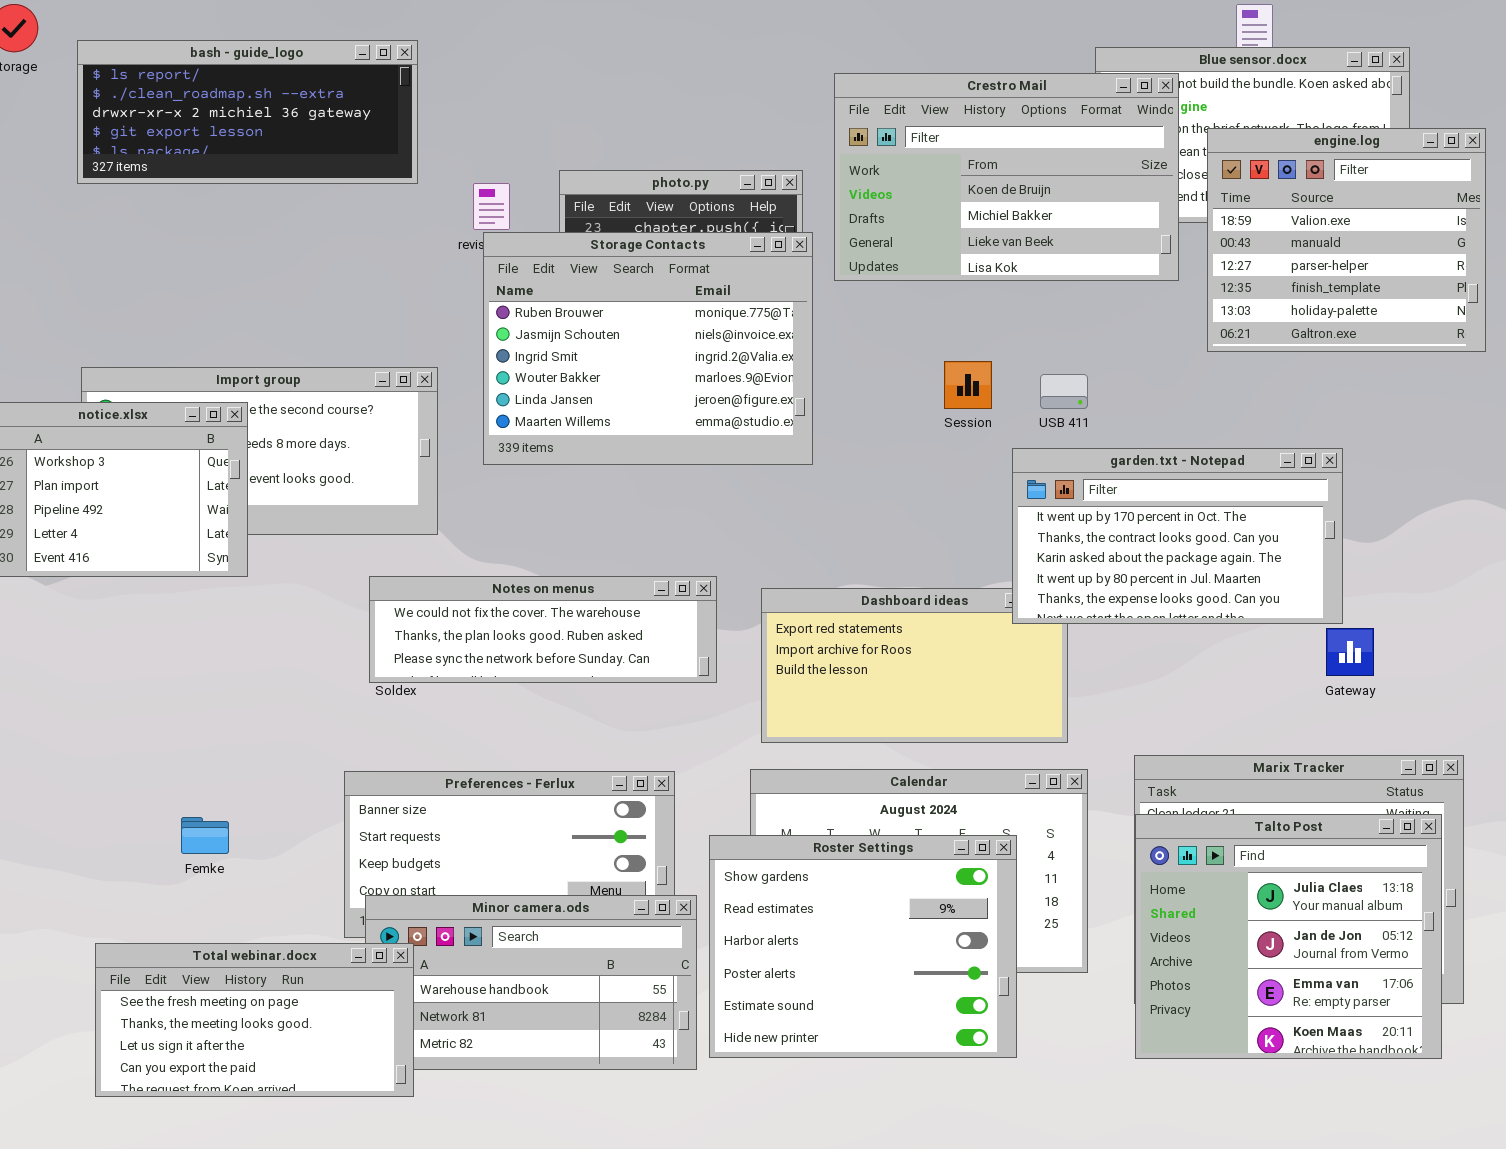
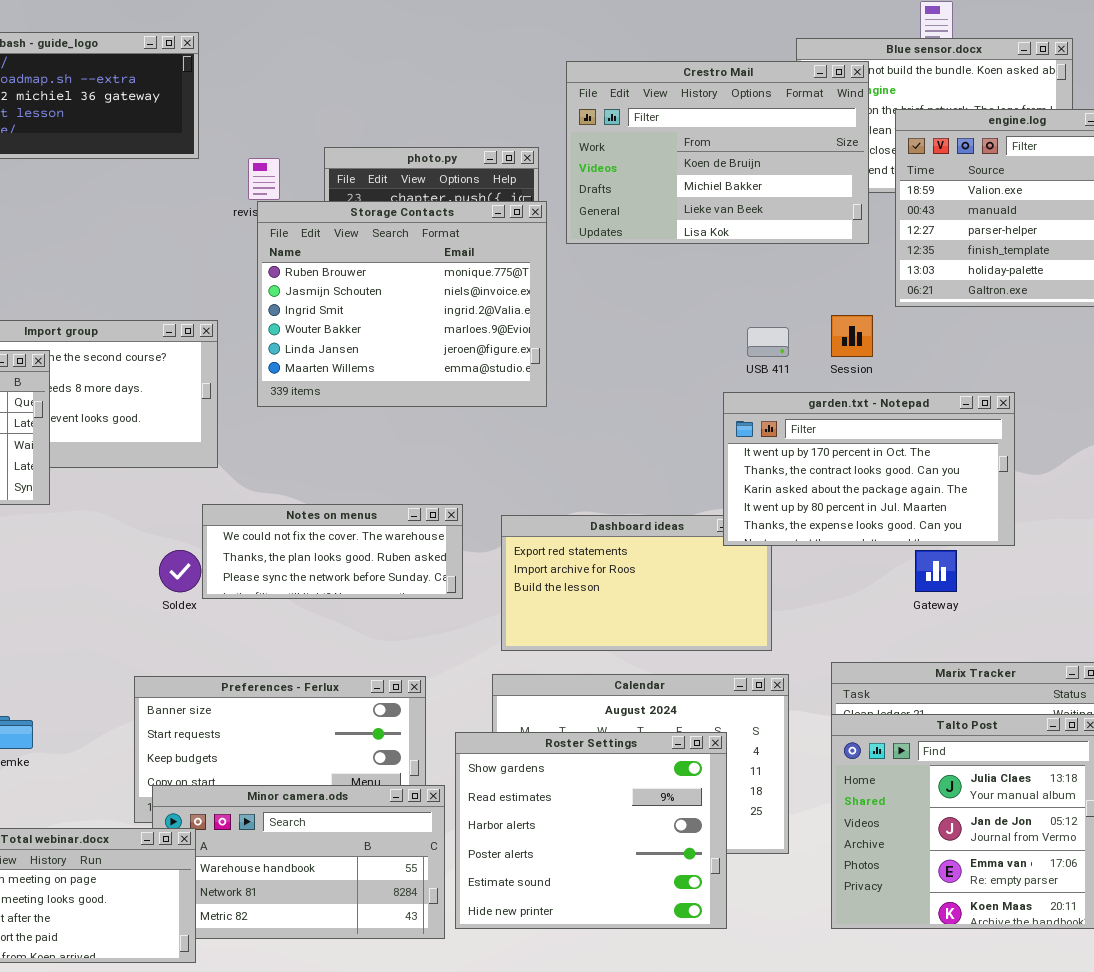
Session: [944,361,992,409] -> [831,315,873,357], moved
Notes on menus: [369,576,717,683] -> [202,504,463,599], resized
Gateway: [1326,628,1374,676] -> [915,550,957,592], moved

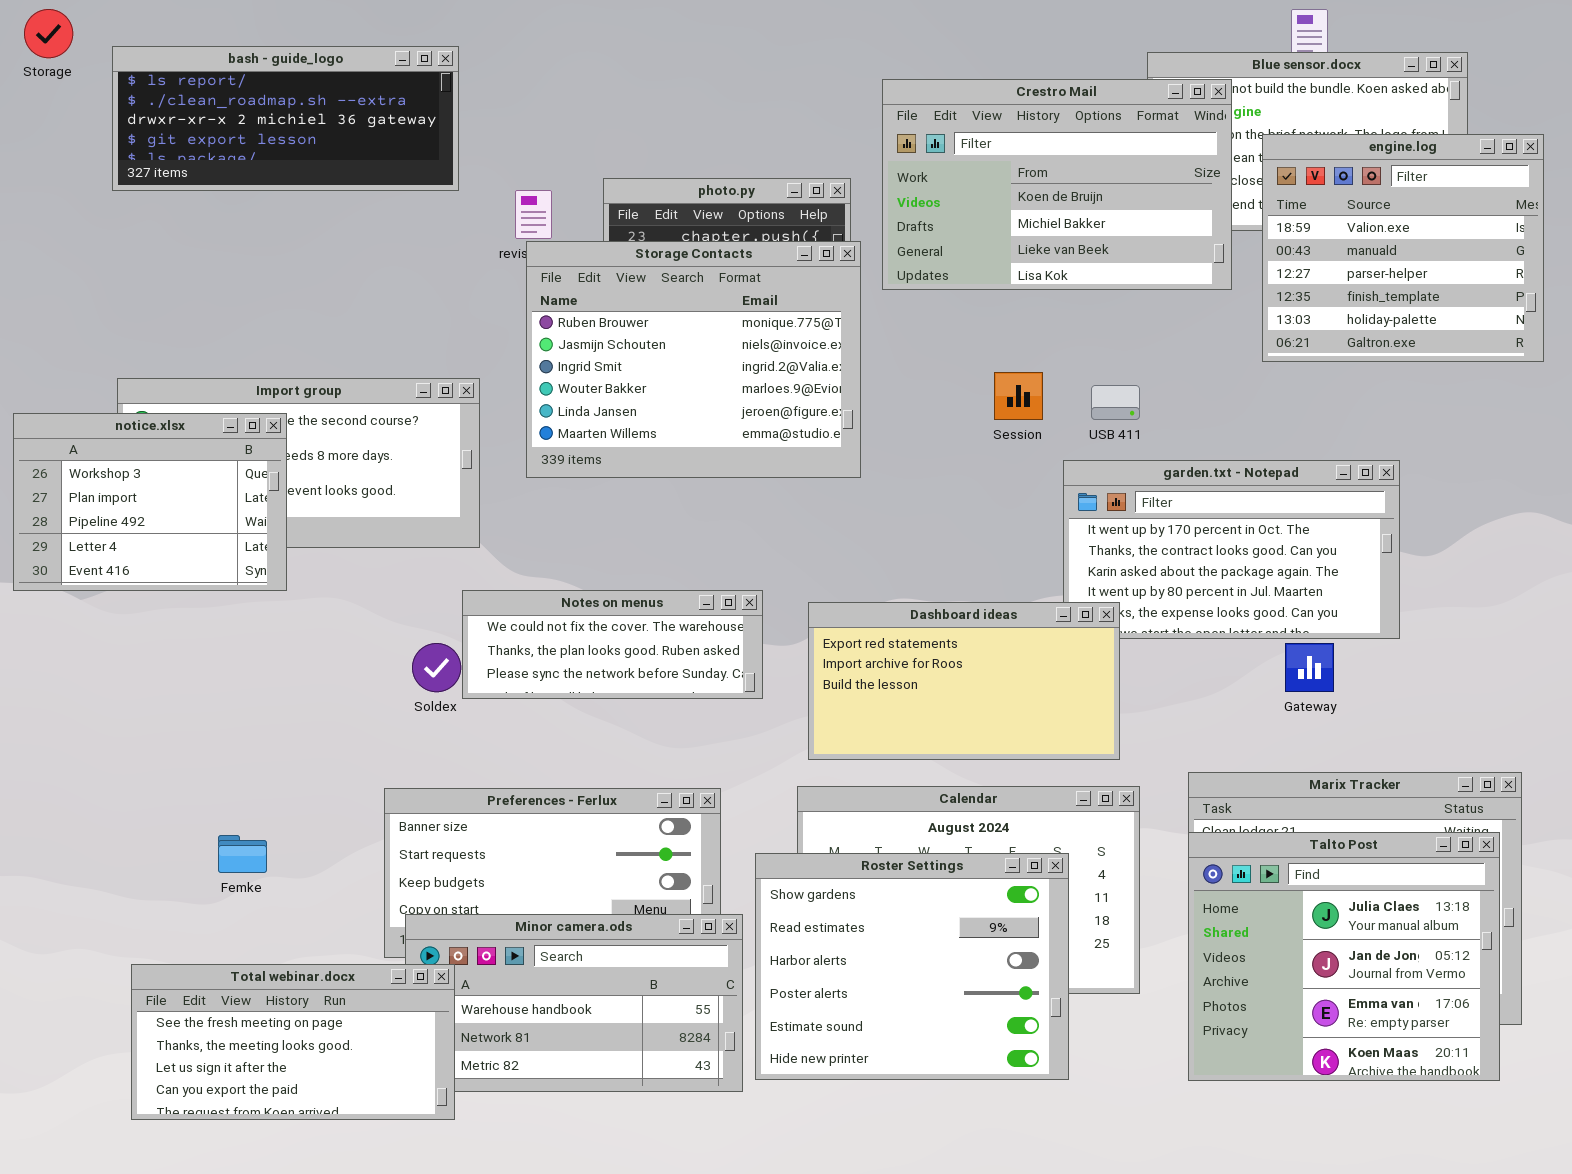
Session: [831,315,873,357] -> [994,372,1043,420], moved
Dashboard ideas: [501,515,772,651] -> [808,602,1120,760], raised

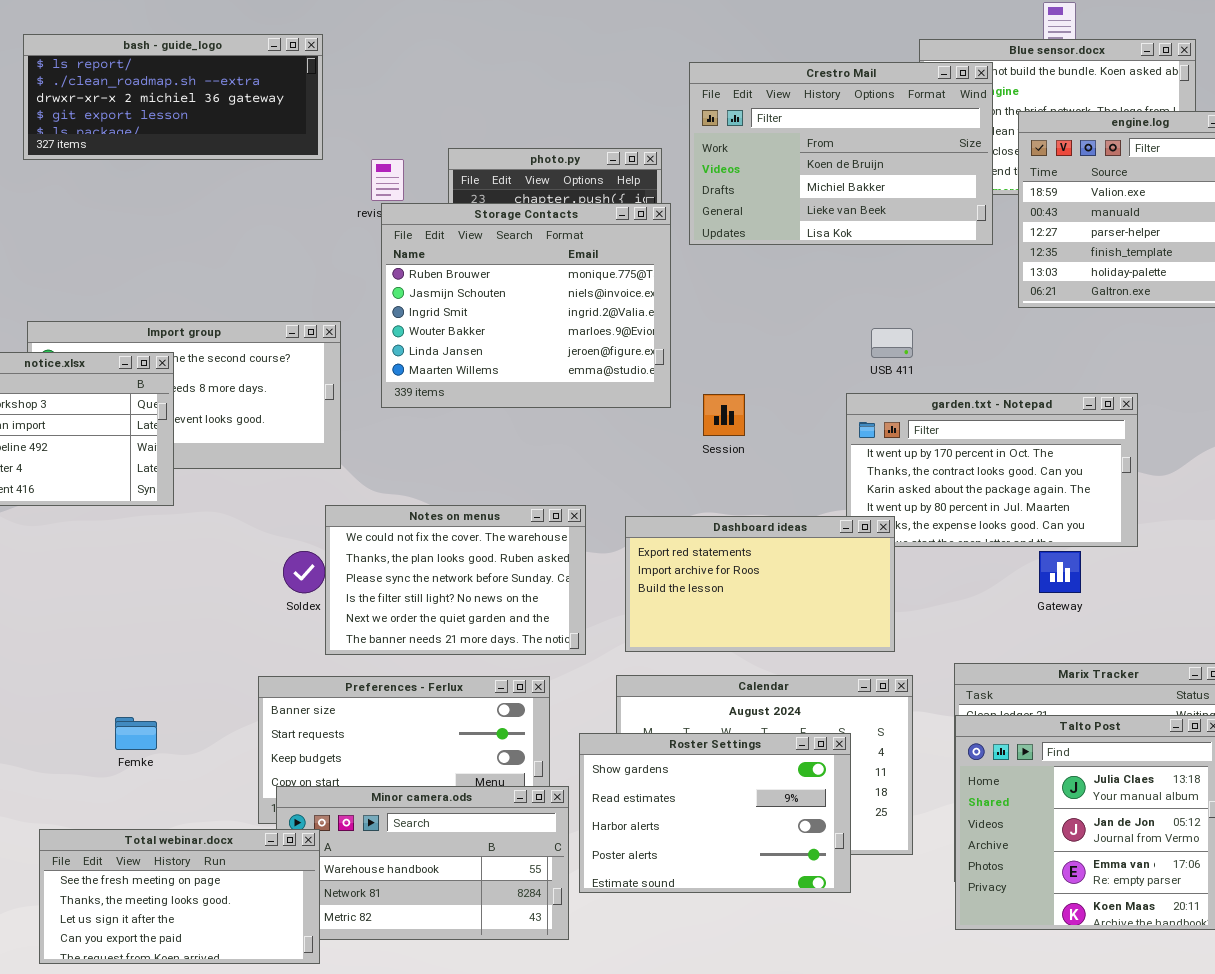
Session: [994,372,1043,420] -> [703,394,745,436], moved
Notes on menus: [462,590,763,699] -> [325,505,586,655], resized
Roster Settings: [755,853,1069,1080] -> [579,733,851,893], resized

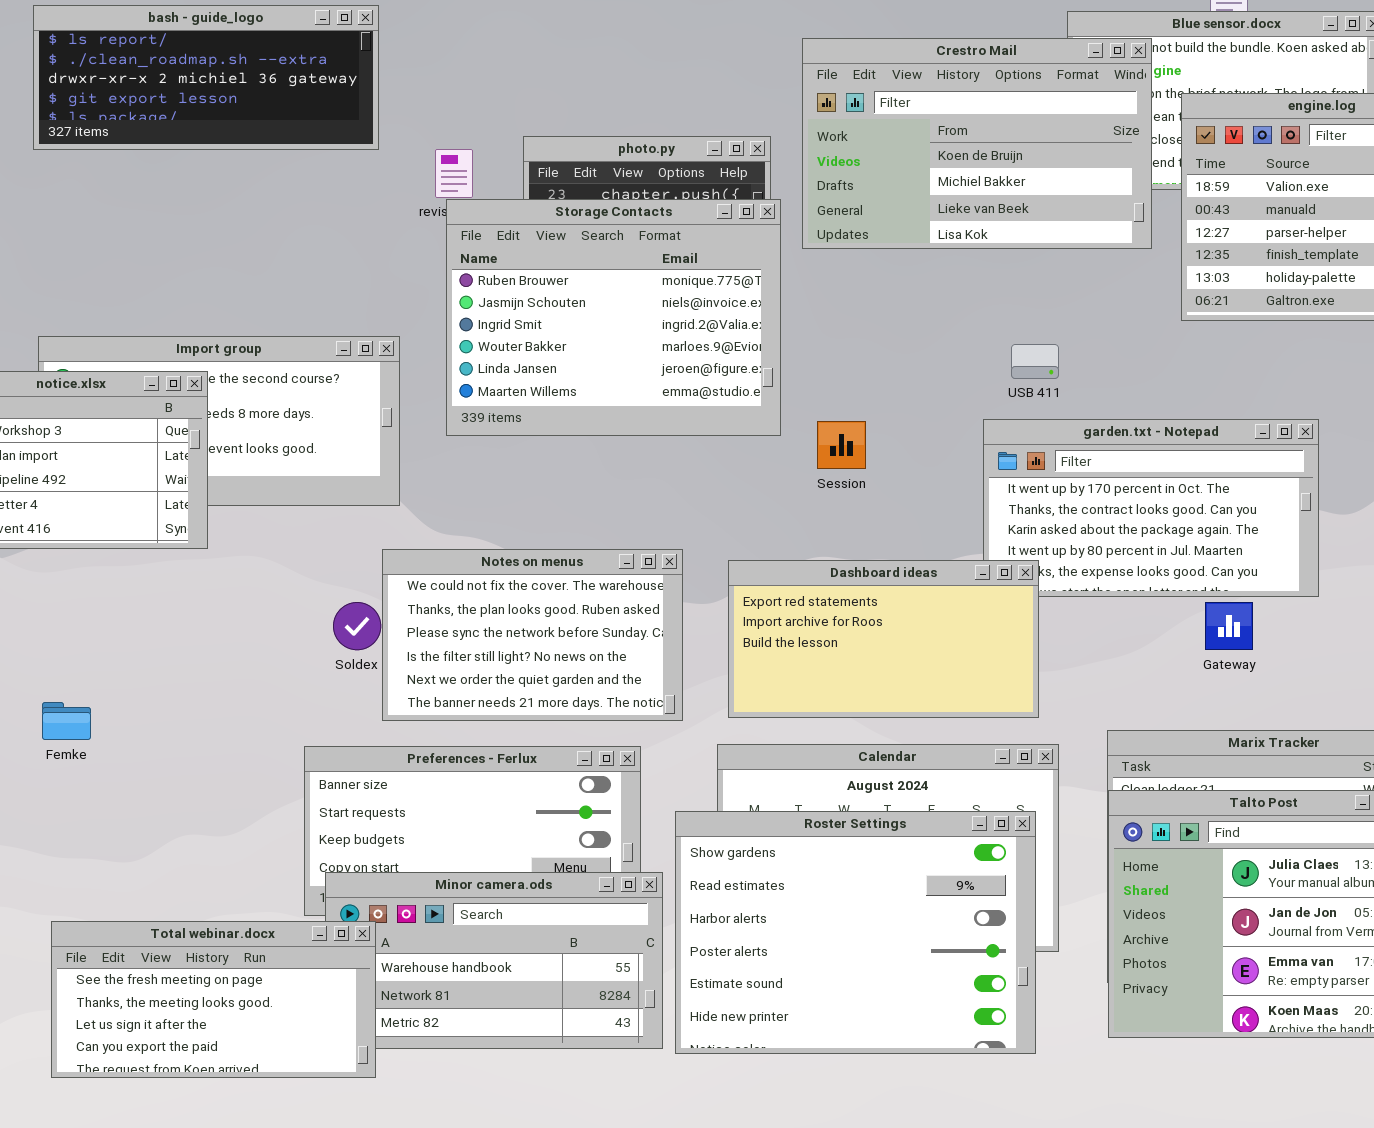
Femke: [115,717,157,750] -> [42,702,91,740], moved
Roster Settings: [579,733,851,893] -> [675,811,1036,1054], resized

